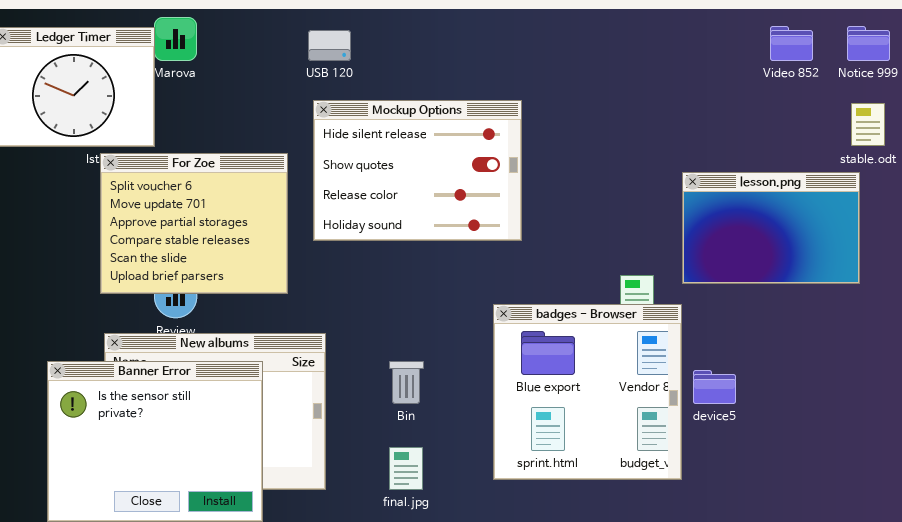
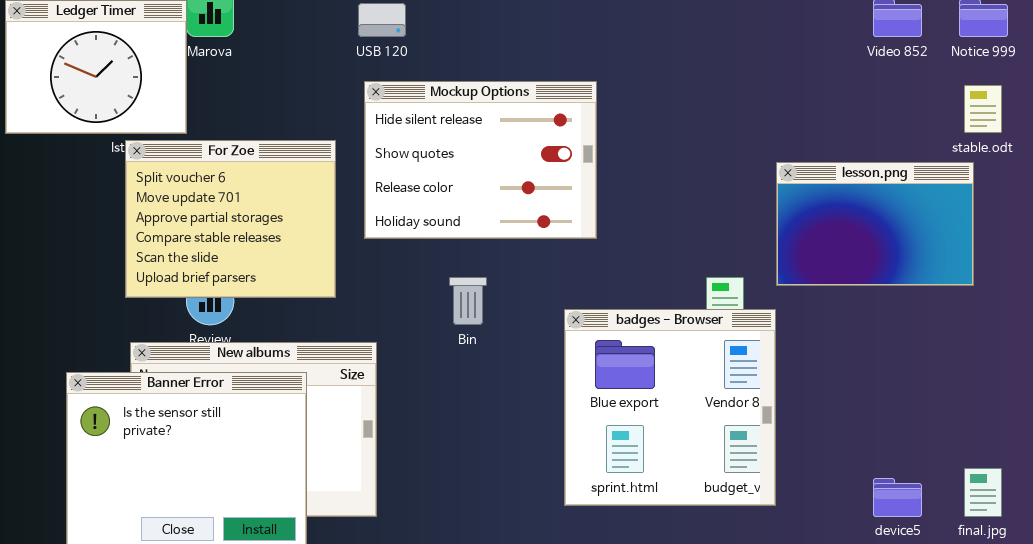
Bin: [389,361,424,404] -> [449,277,487,325], moved
device5: [693,370,736,404] -> [873,478,922,517], moved
final.jpg: [389,447,423,490] -> [964,468,1002,517], moved

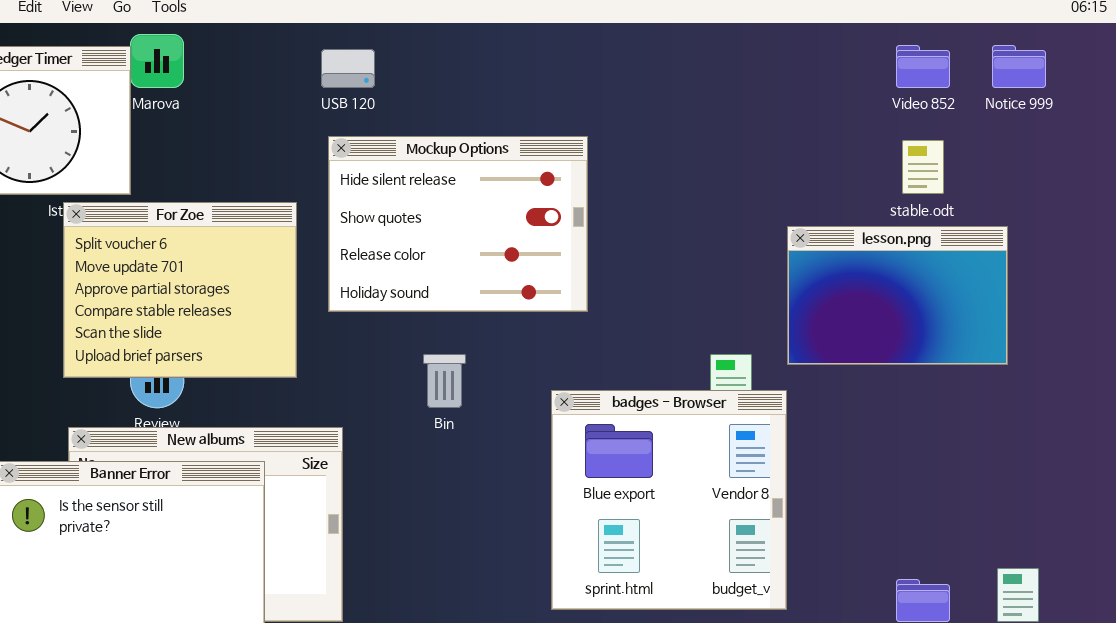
stable.odt: [964,85,1002,133] -> [902,140,944,194], moved

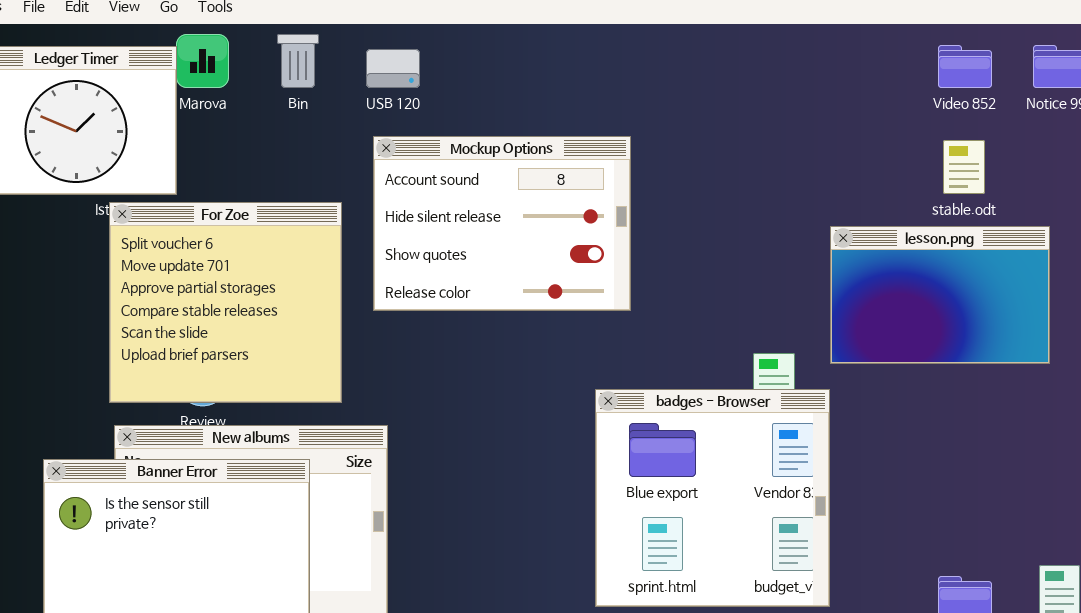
Mockup Options: [328,136,588,312] -> [373,136,631,311], scrolled up 1 row
For Zoe: [63,202,297,378] -> [109,202,342,403], resized
Bin: [423,354,466,408] -> [277,34,319,88], moved

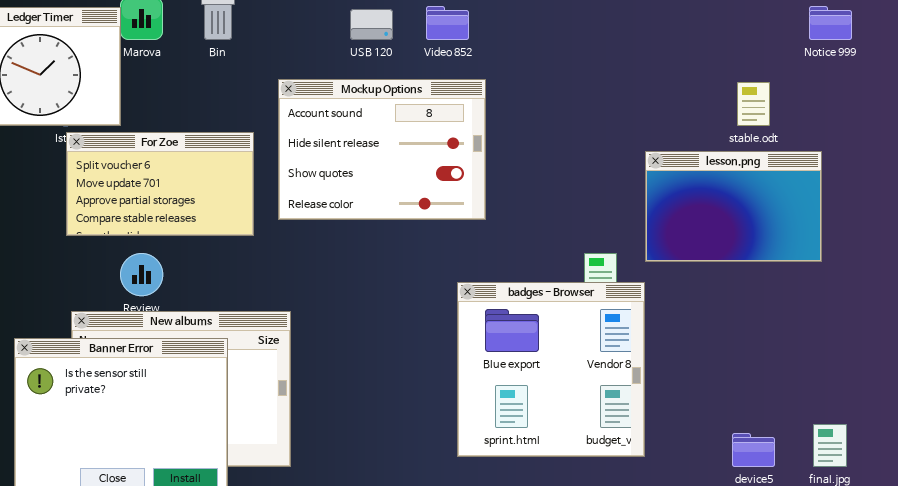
Video 852: [938,45,992,88] -> [426,6,469,40], moved
USB 120: [366,49,420,88] -> [350,9,393,40], moved
For Zoe: [109,202,342,403] -> [66,132,254,236], resized

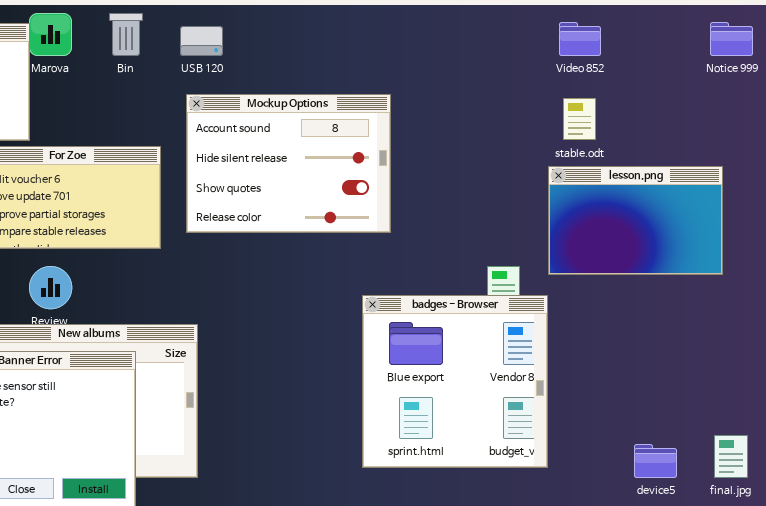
Video 852: [426,6,469,40] -> [559,22,601,56], moved
USB 120: [350,9,393,40] -> [180,26,223,56], moved
stable.odt: [737,82,770,126] -> [563,98,596,140], moved

